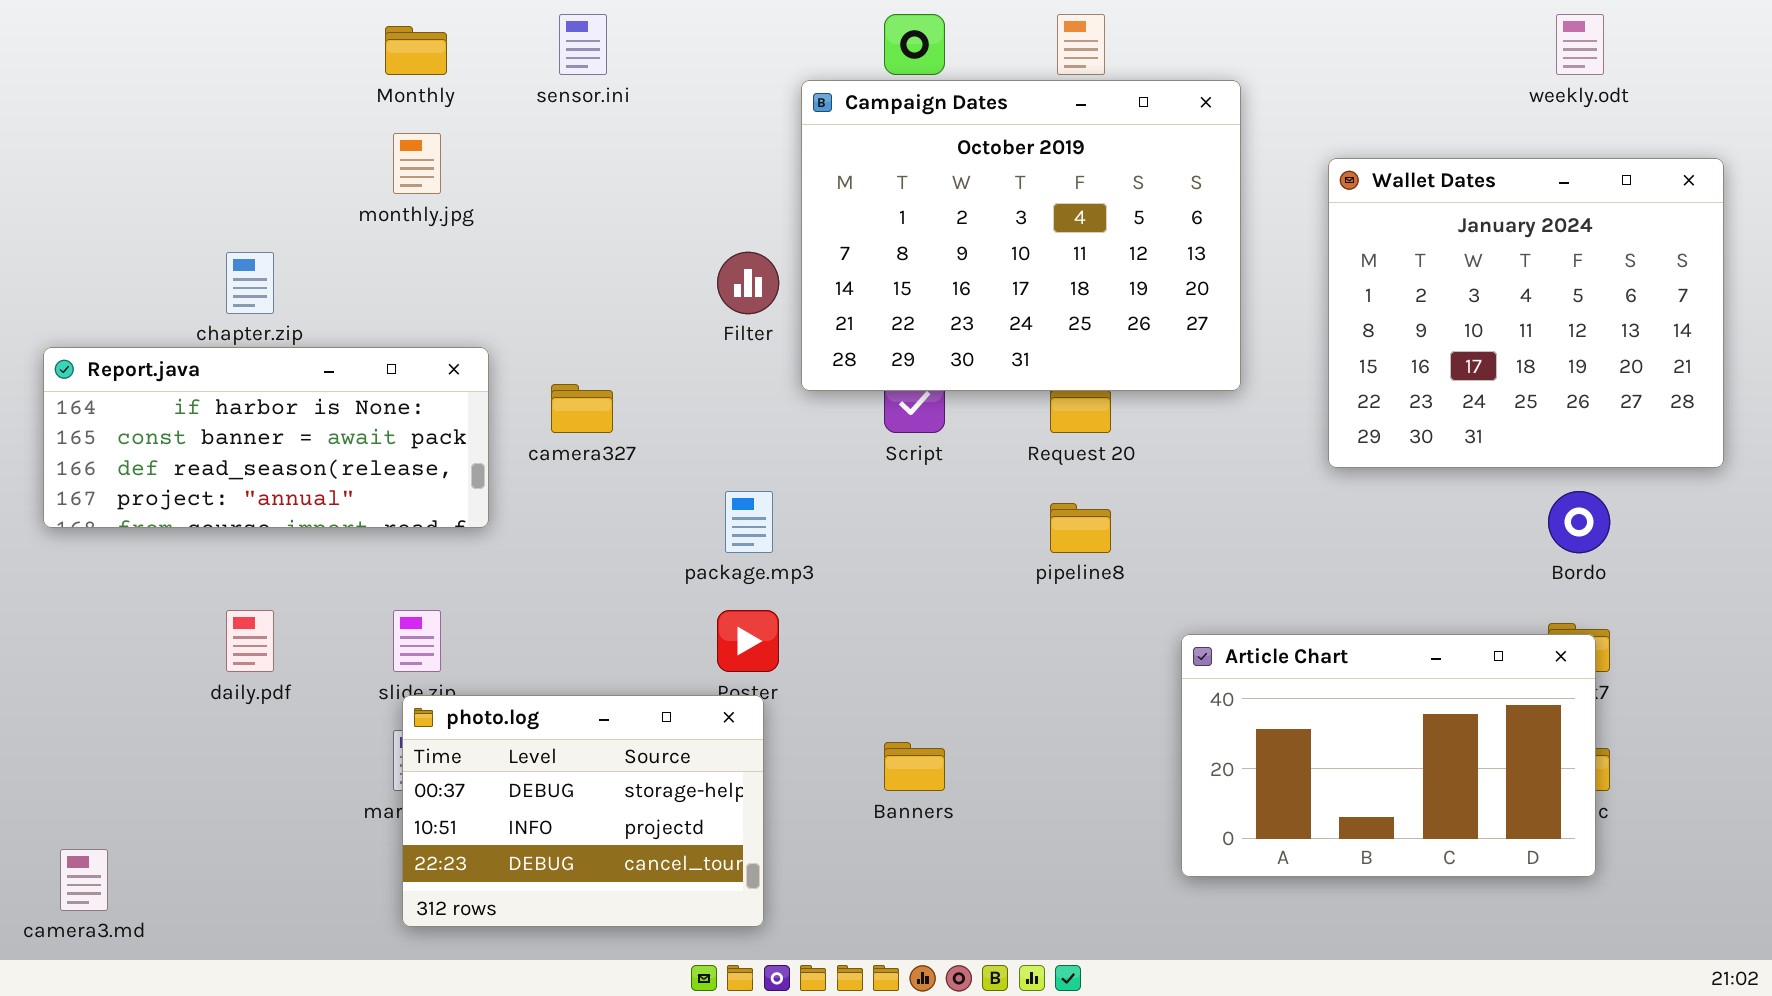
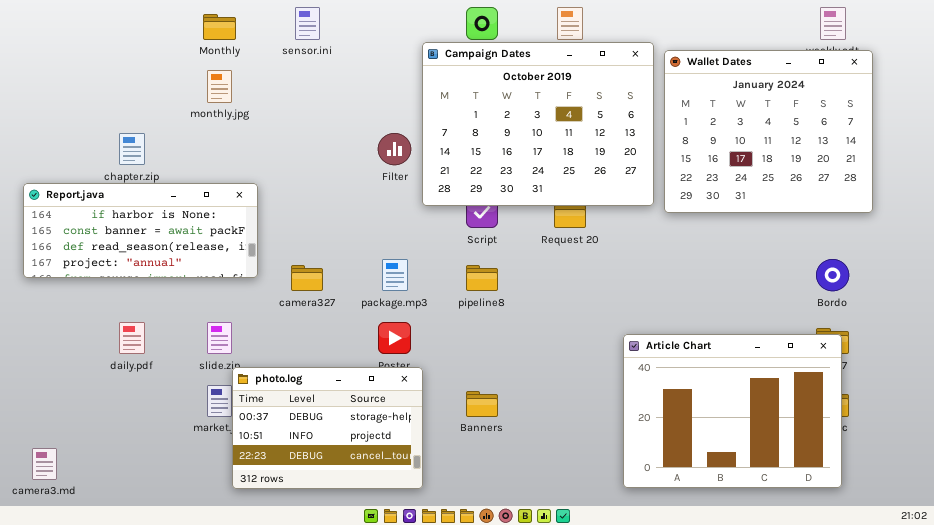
Wallet Dates: [1328,158,1724,468] -> [664,50,873,213], moved
camera327: [551,384,613,433] -> [291,265,323,291], moved
pipeline8: [1050,503,1111,553] -> [466,265,498,291], moved
Article Chart: [1181,634,1596,877] -> [623,334,842,488], resized
photo.log: [402,695,764,927] -> [232,367,423,489], moved

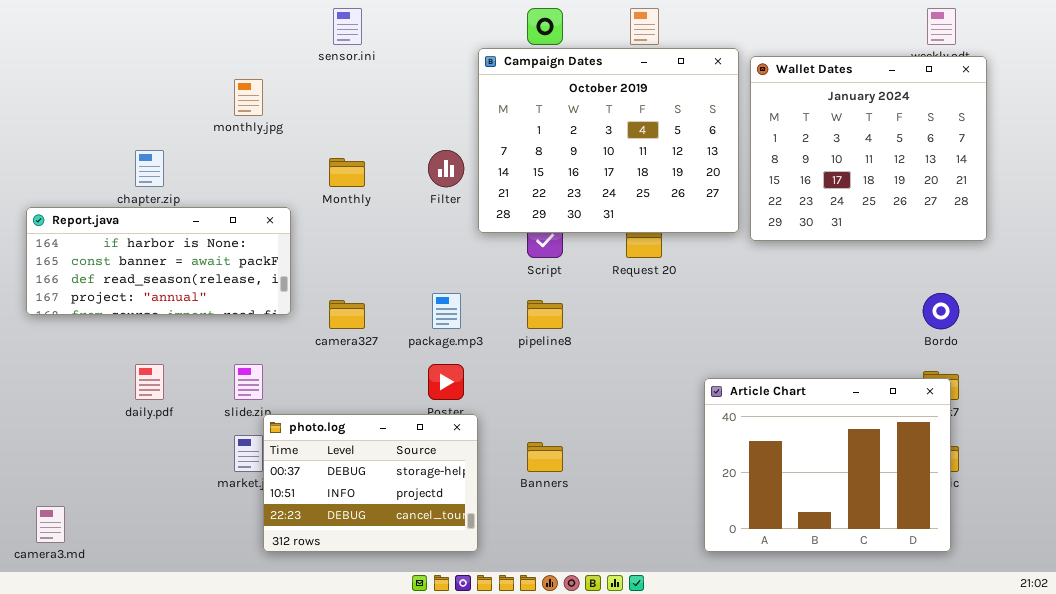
Monthly: [203,14,236,40] -> [329,158,365,187], moved

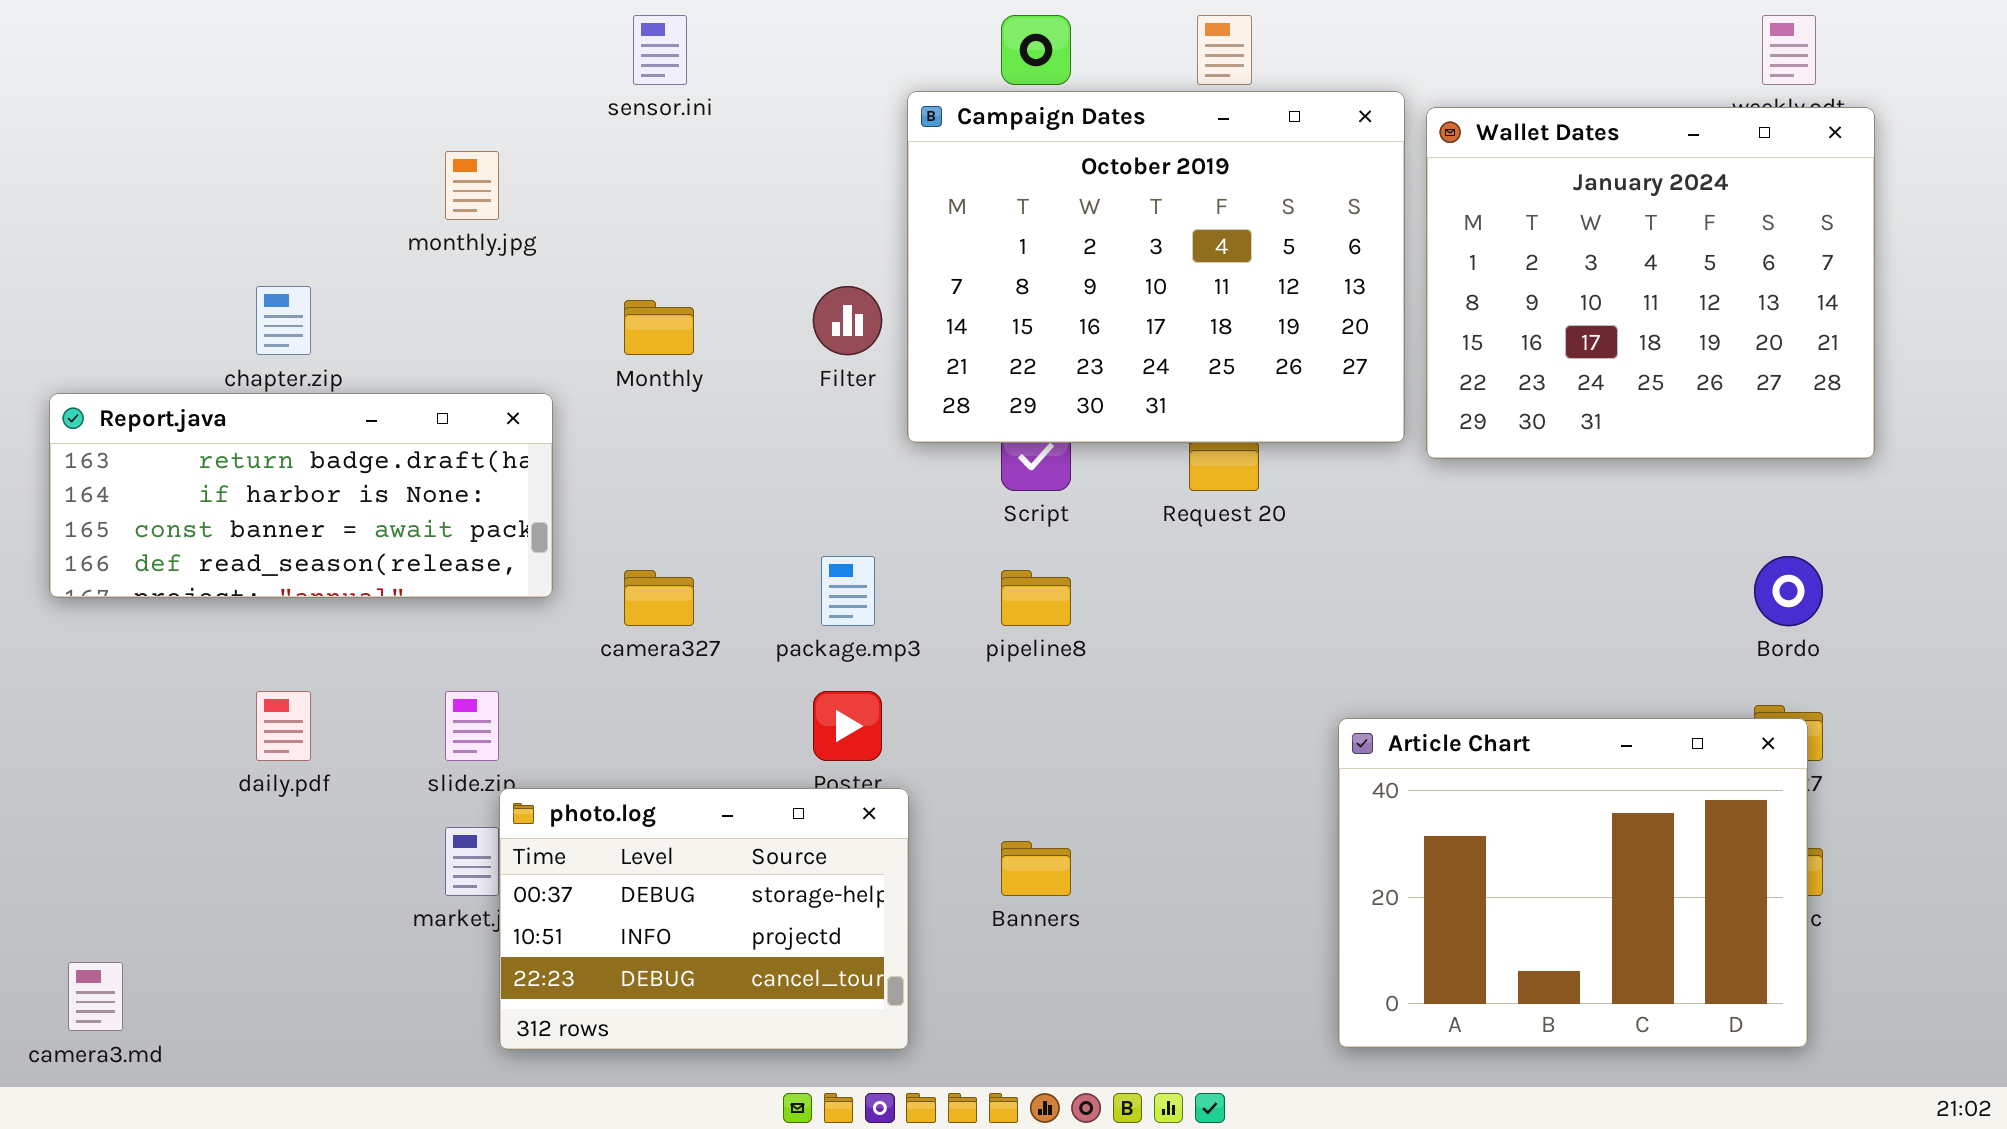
Report.java: [26,207,291,315] -> [49,393,553,598], scrolled up 1 row

